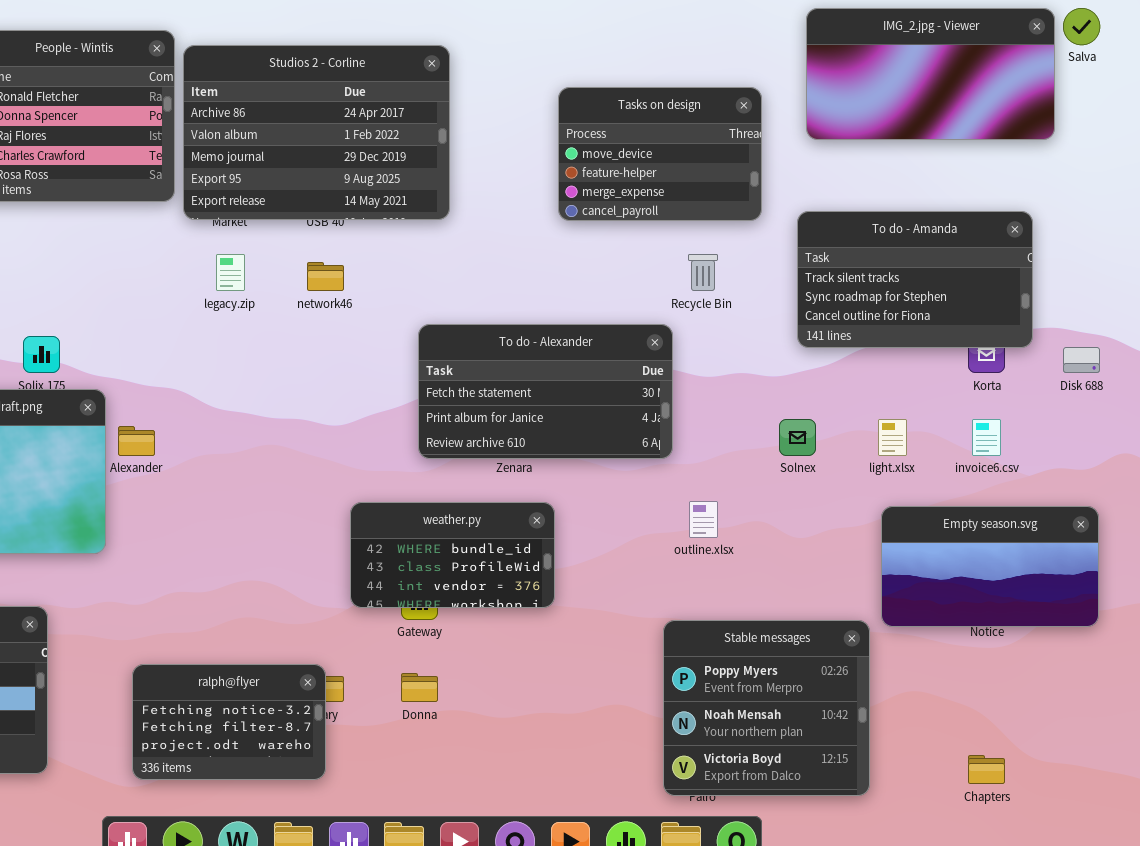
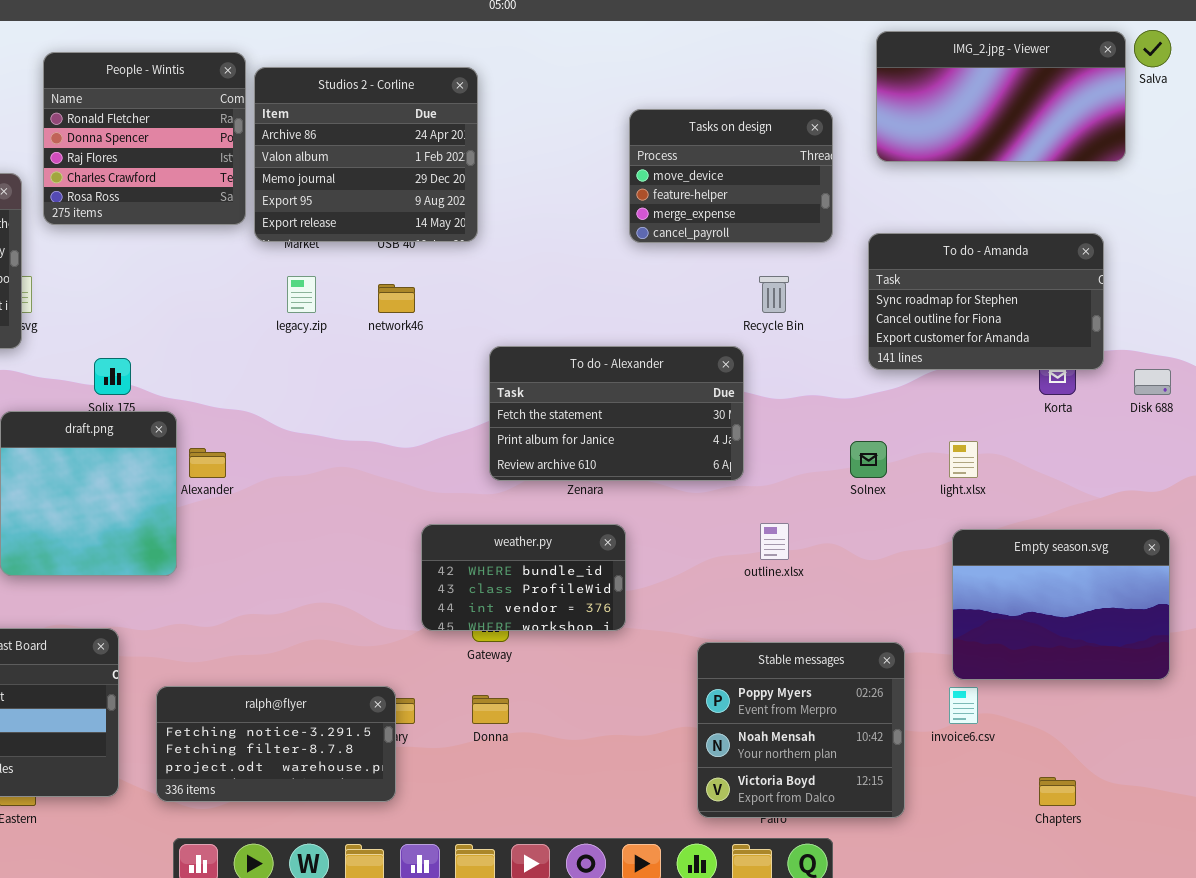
Studios 2 - Corline: [183,45,450,220] -> [254,67,478,242], resized
To do - Amanda: [797,211,1033,348] -> [868,233,1104,370], scrolled down 1 row
invoice6.csv: [972,419,1001,456] -> [949,687,978,724], moved
Empty season.svg: [881,506,1099,627] -> [952,529,1170,680], resized
Stable messages: [663,620,870,796] -> [697,642,905,818], moved
ralph@flyer: [132,664,326,780] -> [156,686,396,802], resized

